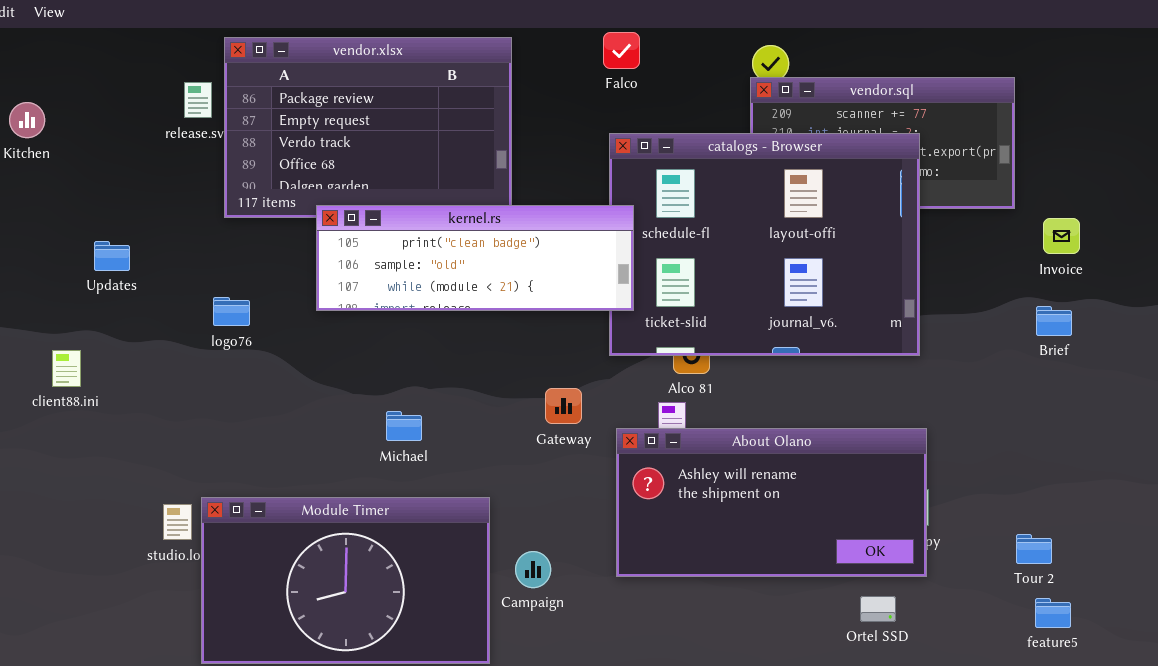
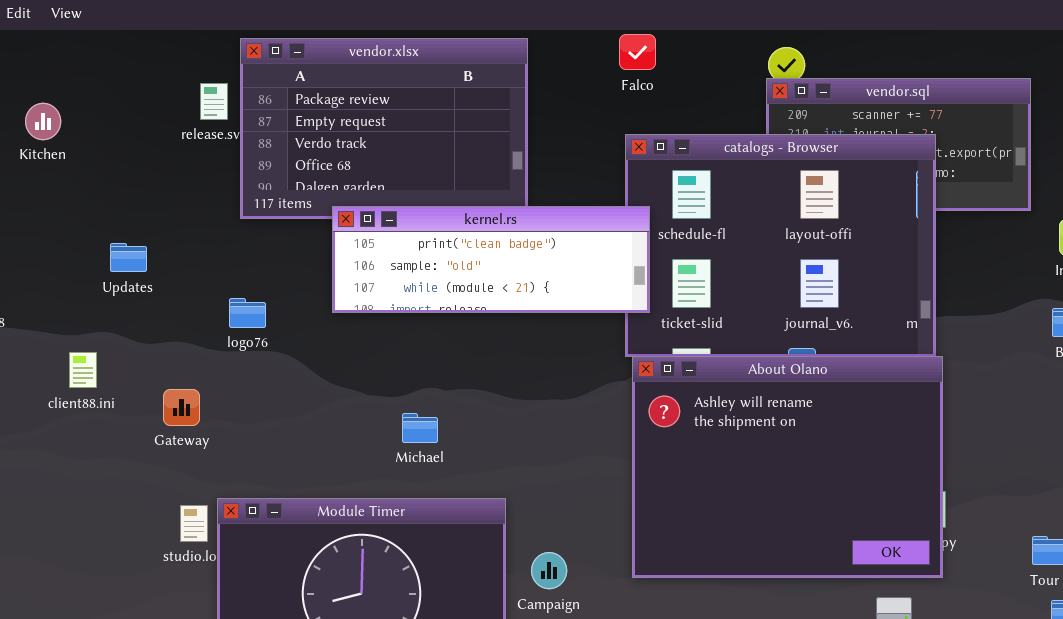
Gateway: [545,388,582,424] -> [163,389,200,426], moved
About Olano: [616,428,927,577] -> [632,356,943,578], resized

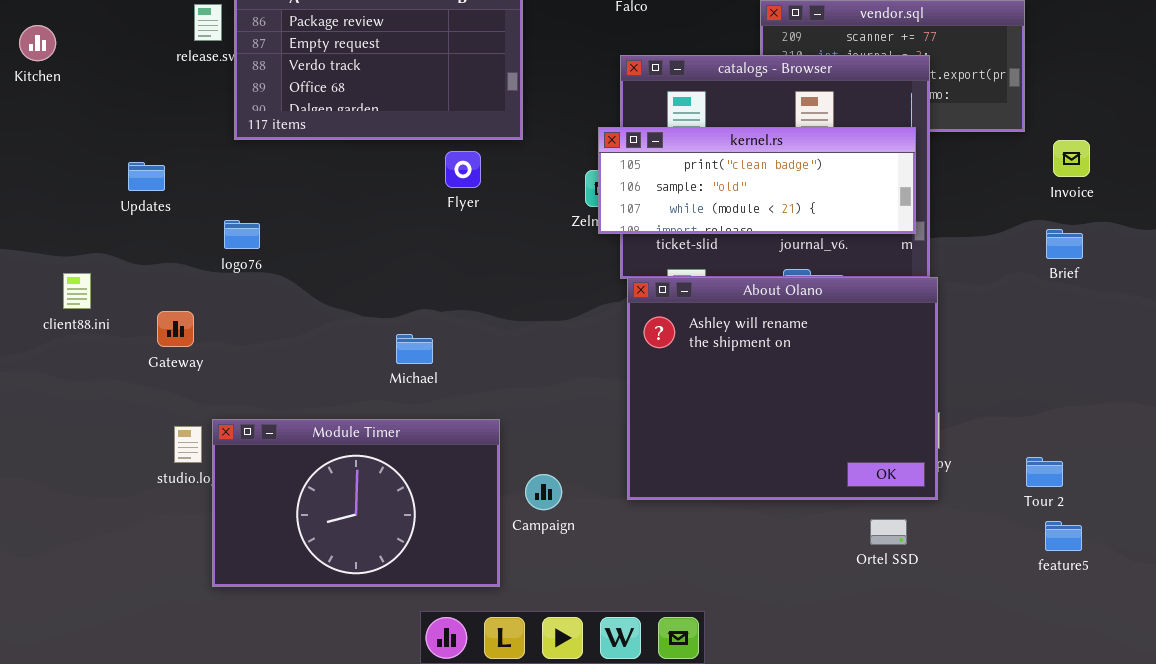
kernel.rs: [332,206,650,313] -> [598,127,916,234], moved
Updates: [110,243,147,272] -> [128,162,165,191], moved

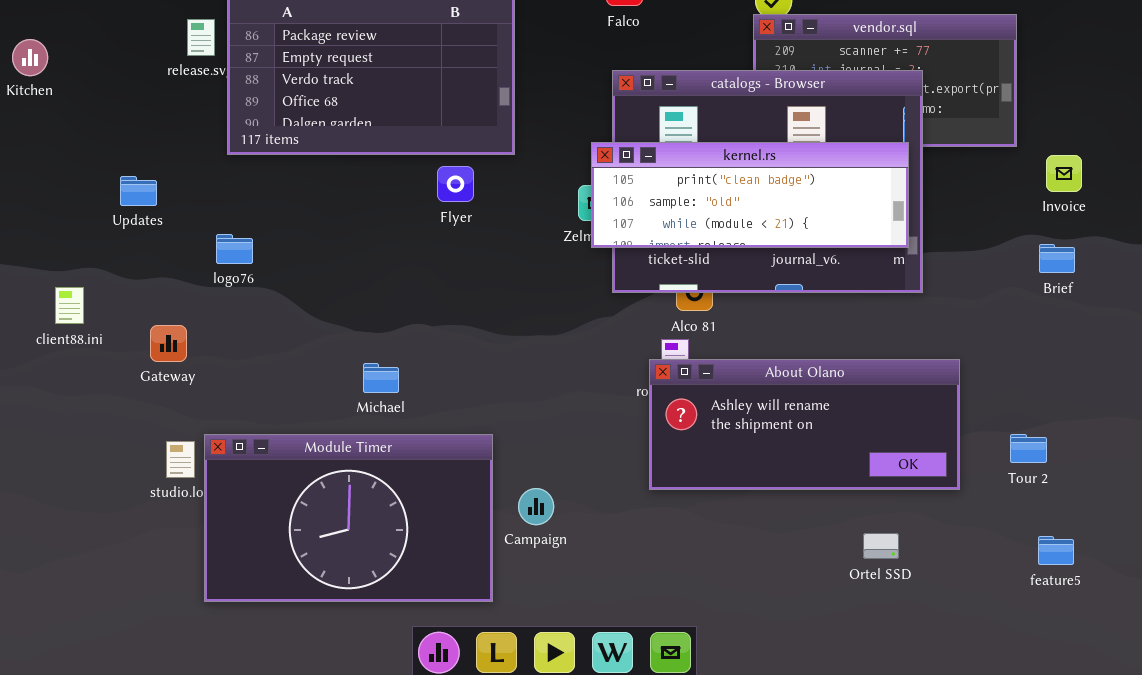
About Olano: [627,277,938,500] -> [649,359,960,490], moved, resized
Michael: [396,334,433,364] -> [363,363,399,393], moved
Tour 2: [1026,457,1063,487] -> [1010,434,1047,463], moved

